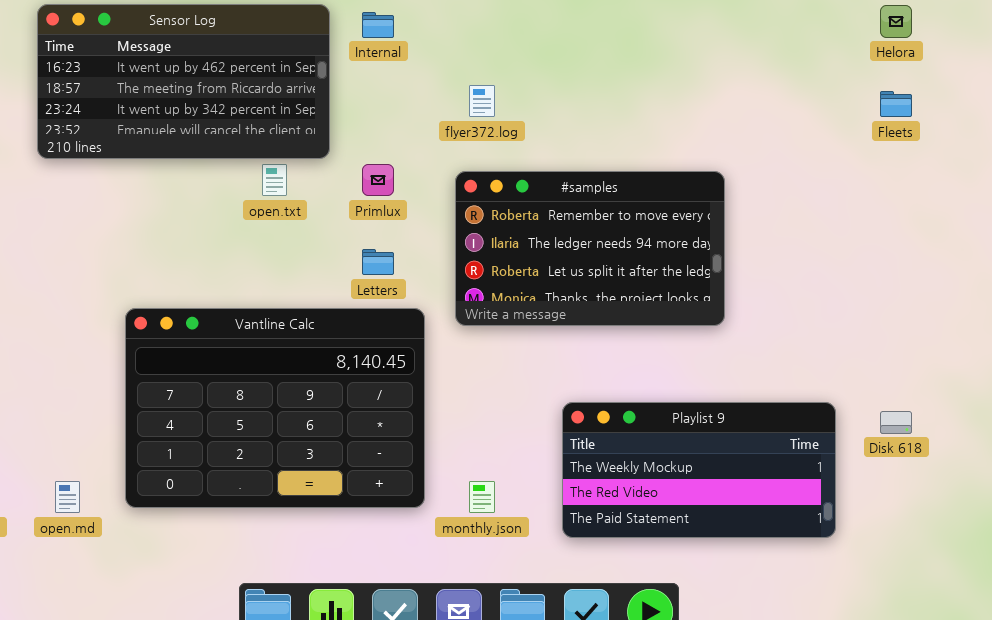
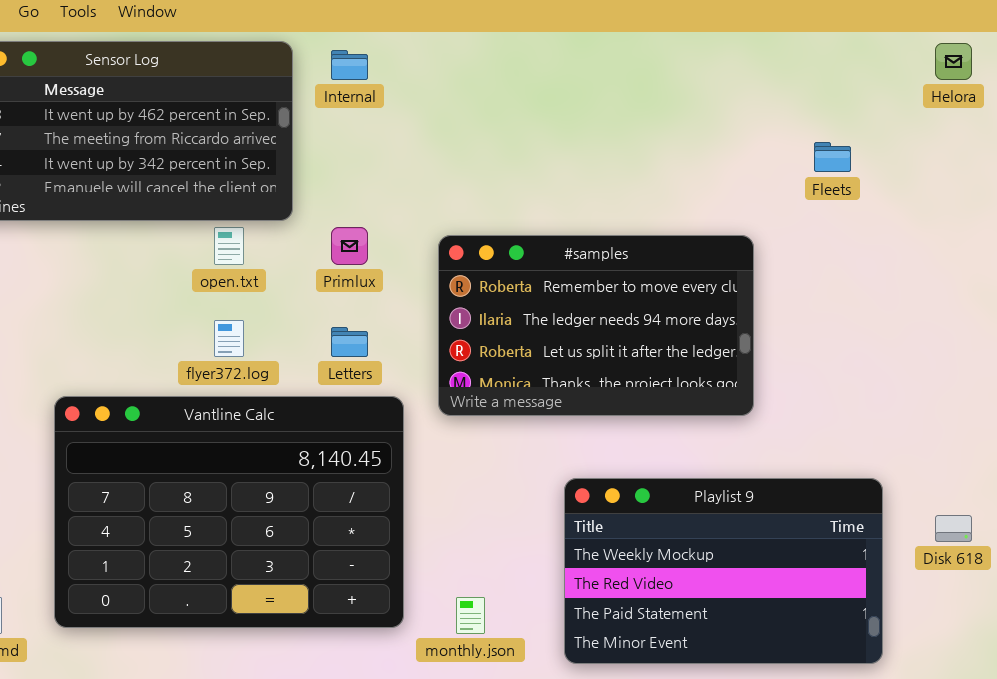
flyer372.log: [469,85,495,117] -> [214,320,244,357], moved
Fleets: [880,91,912,117] -> [814,142,851,172], moved
Playlist 9: [562,402,836,538] -> [564,478,883,664], resized

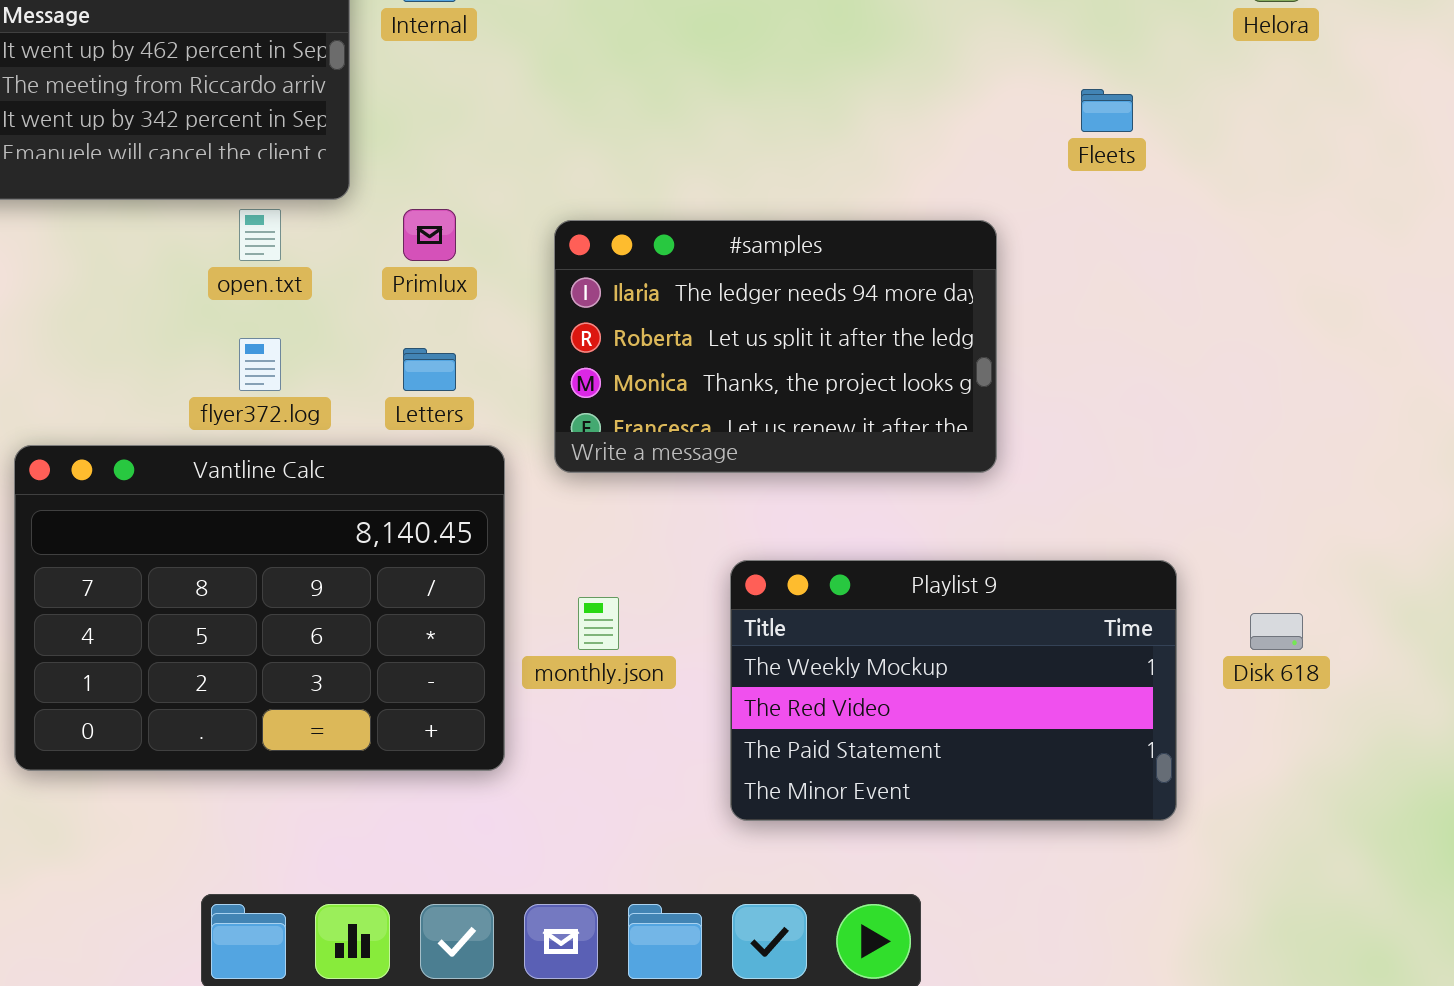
#samples: [438,235,754,416] -> [554,220,997,473], scrolled down 1 row
monthly.json: [456,597,485,634] -> [578,597,619,650], moved

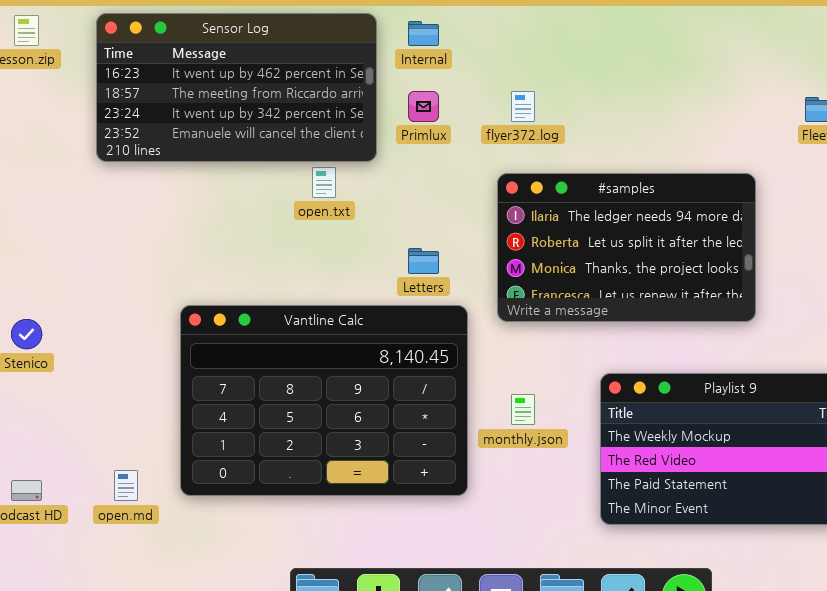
Primlux: [403,209,456,261] -> [408,91,439,122], moved
flyer372.log: [239,338,281,391] -> [511,91,535,122], moved

